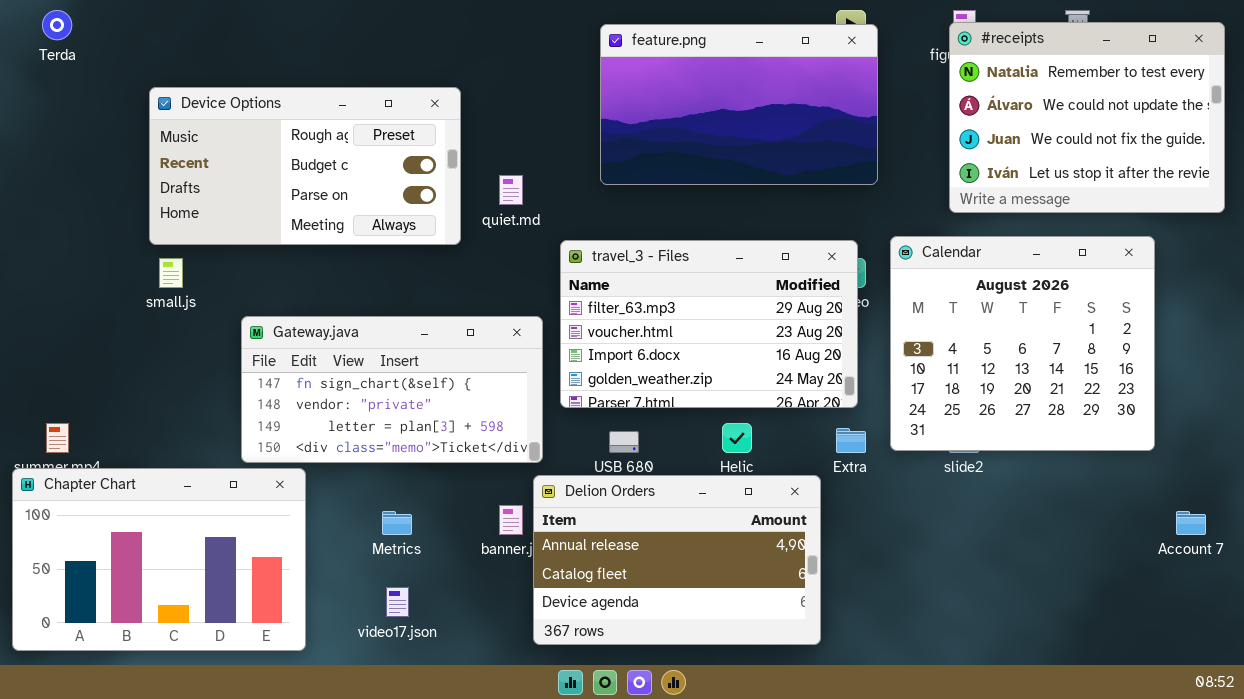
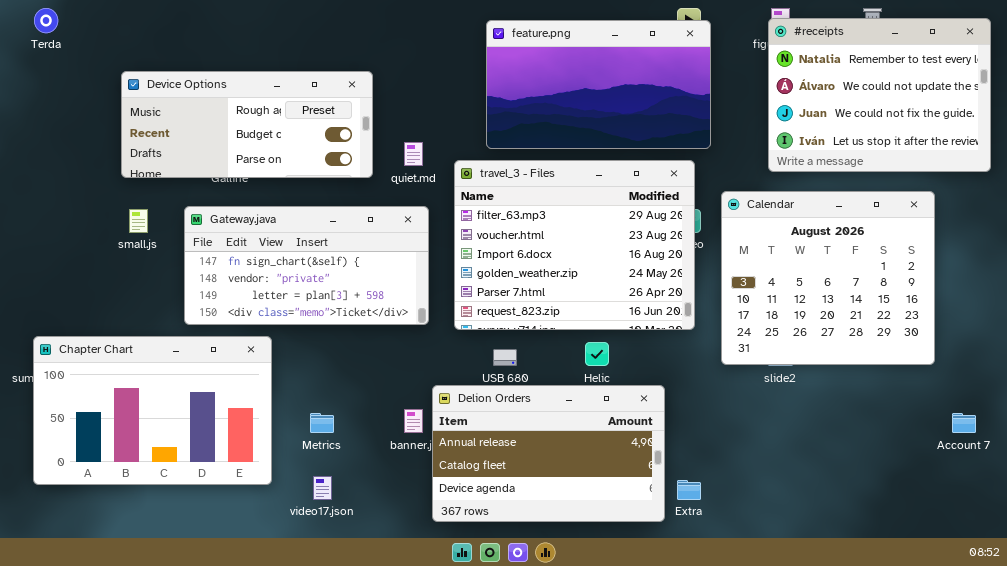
Device Options: [149,87,461,245] -> [121,71,373,178], resized
travel_3 - Files: [560,240,858,408] -> [454,160,695,330], resized
Gateway.java: [241,316,543,463] -> [184,206,429,325], moved
Extra: [836,428,866,453] -> [677,480,701,500], moved
Chapter Chart: [12,468,306,651] -> [33,336,272,485], moved

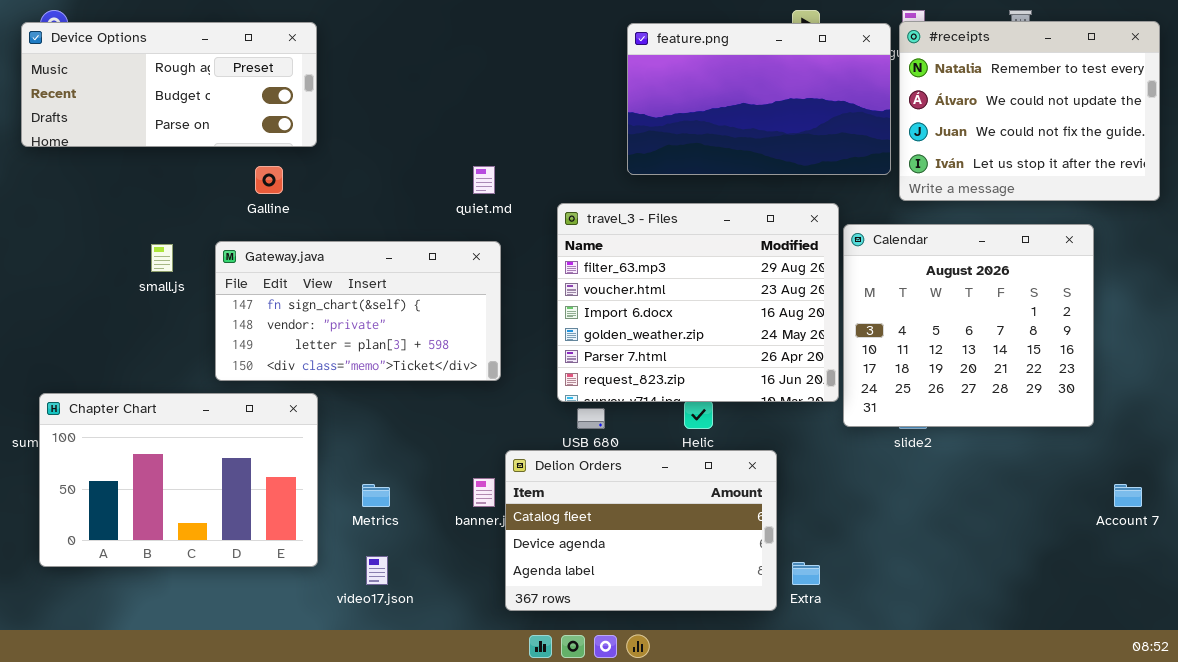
feature.png: [486,20,711,149] -> [627,23,891,175], moved
Device Options: [121,71,373,178] -> [21,22,317,147], moved
travel_3 - Files: [454,160,695,330] -> [557,203,839,402], moved
Delion Orders: [432,385,665,522] -> [505,450,777,611], scrolled down 1 row

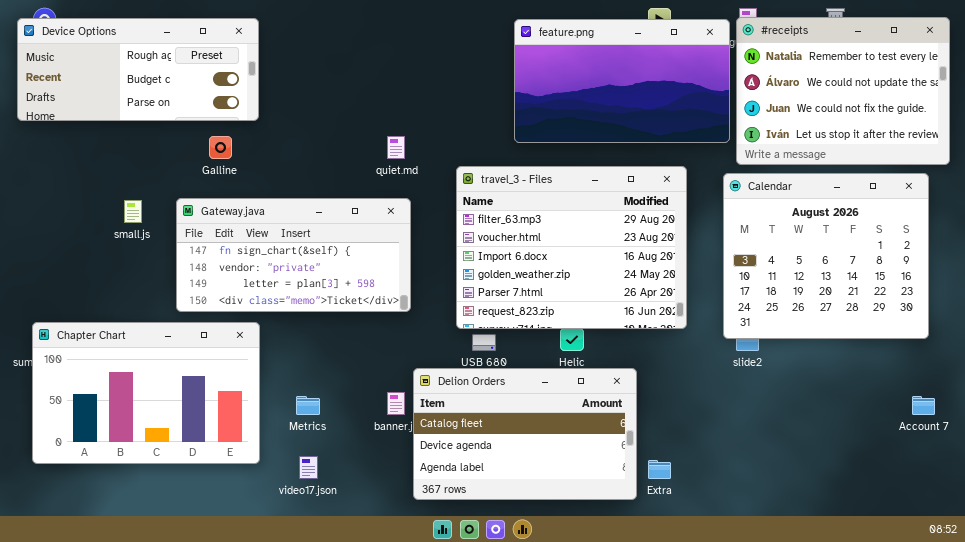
Calendar: [843,224,1094,427] -> [723,173,929,339], moved

